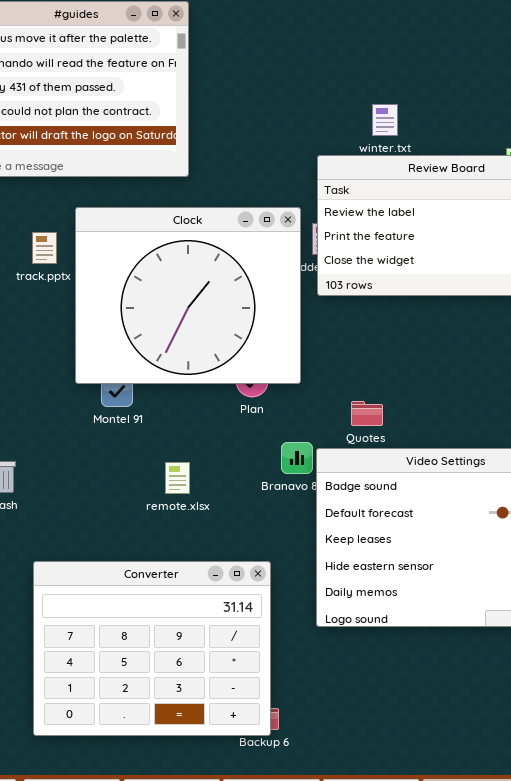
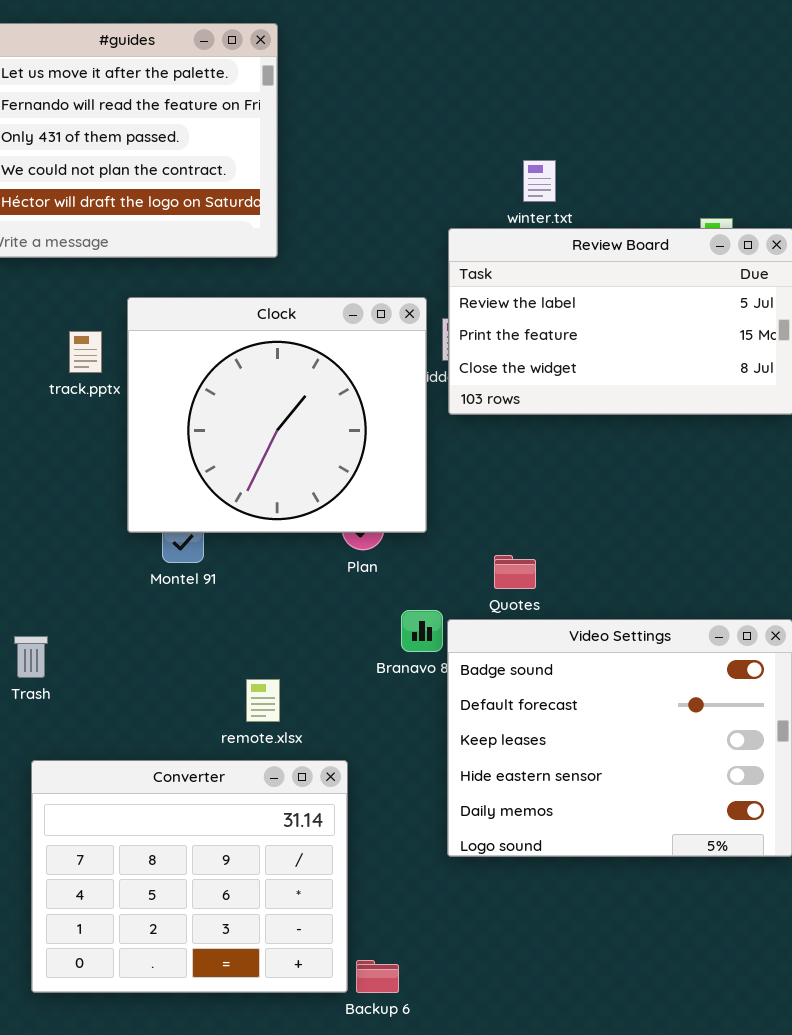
remote.xlsx: [165,462,190,494] -> [246,679,280,722], moved
Converter: [33,561,271,736] -> [31,760,348,993], moved

